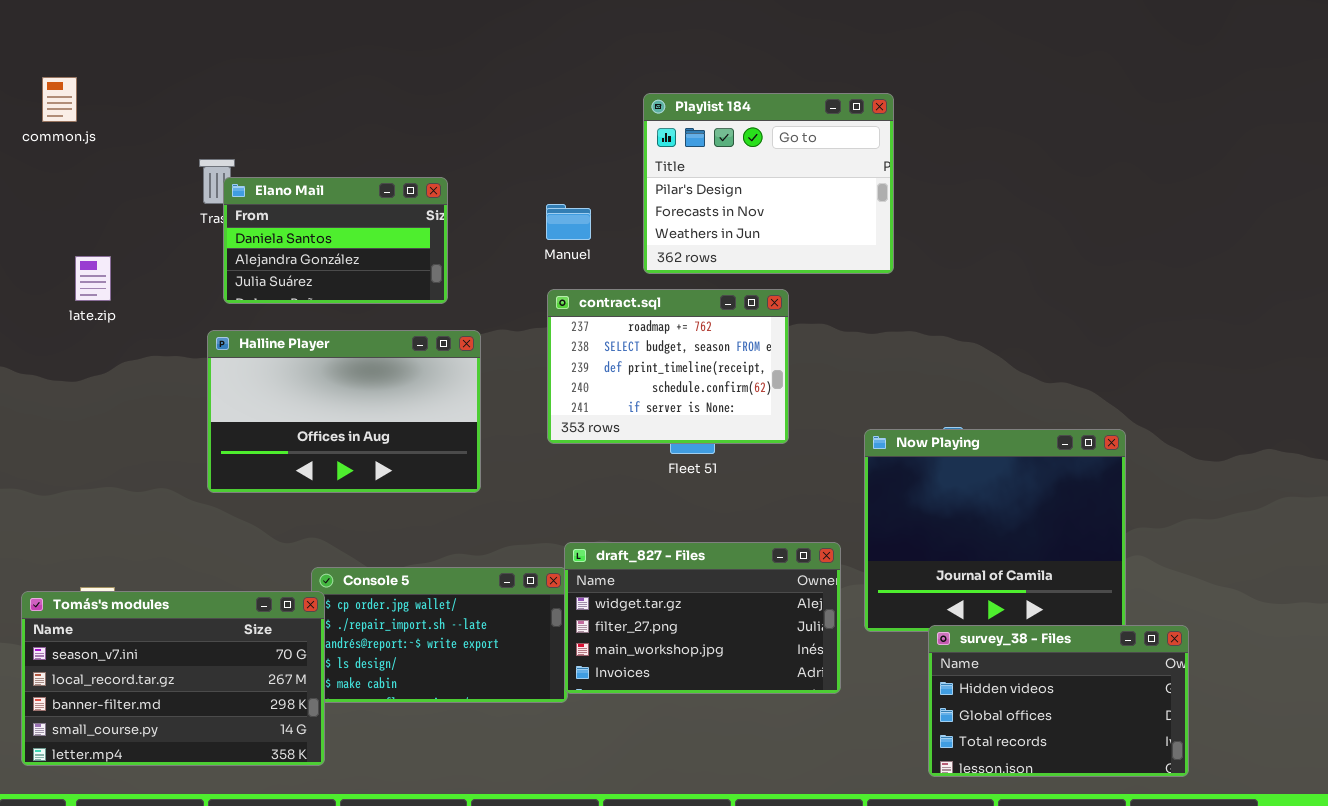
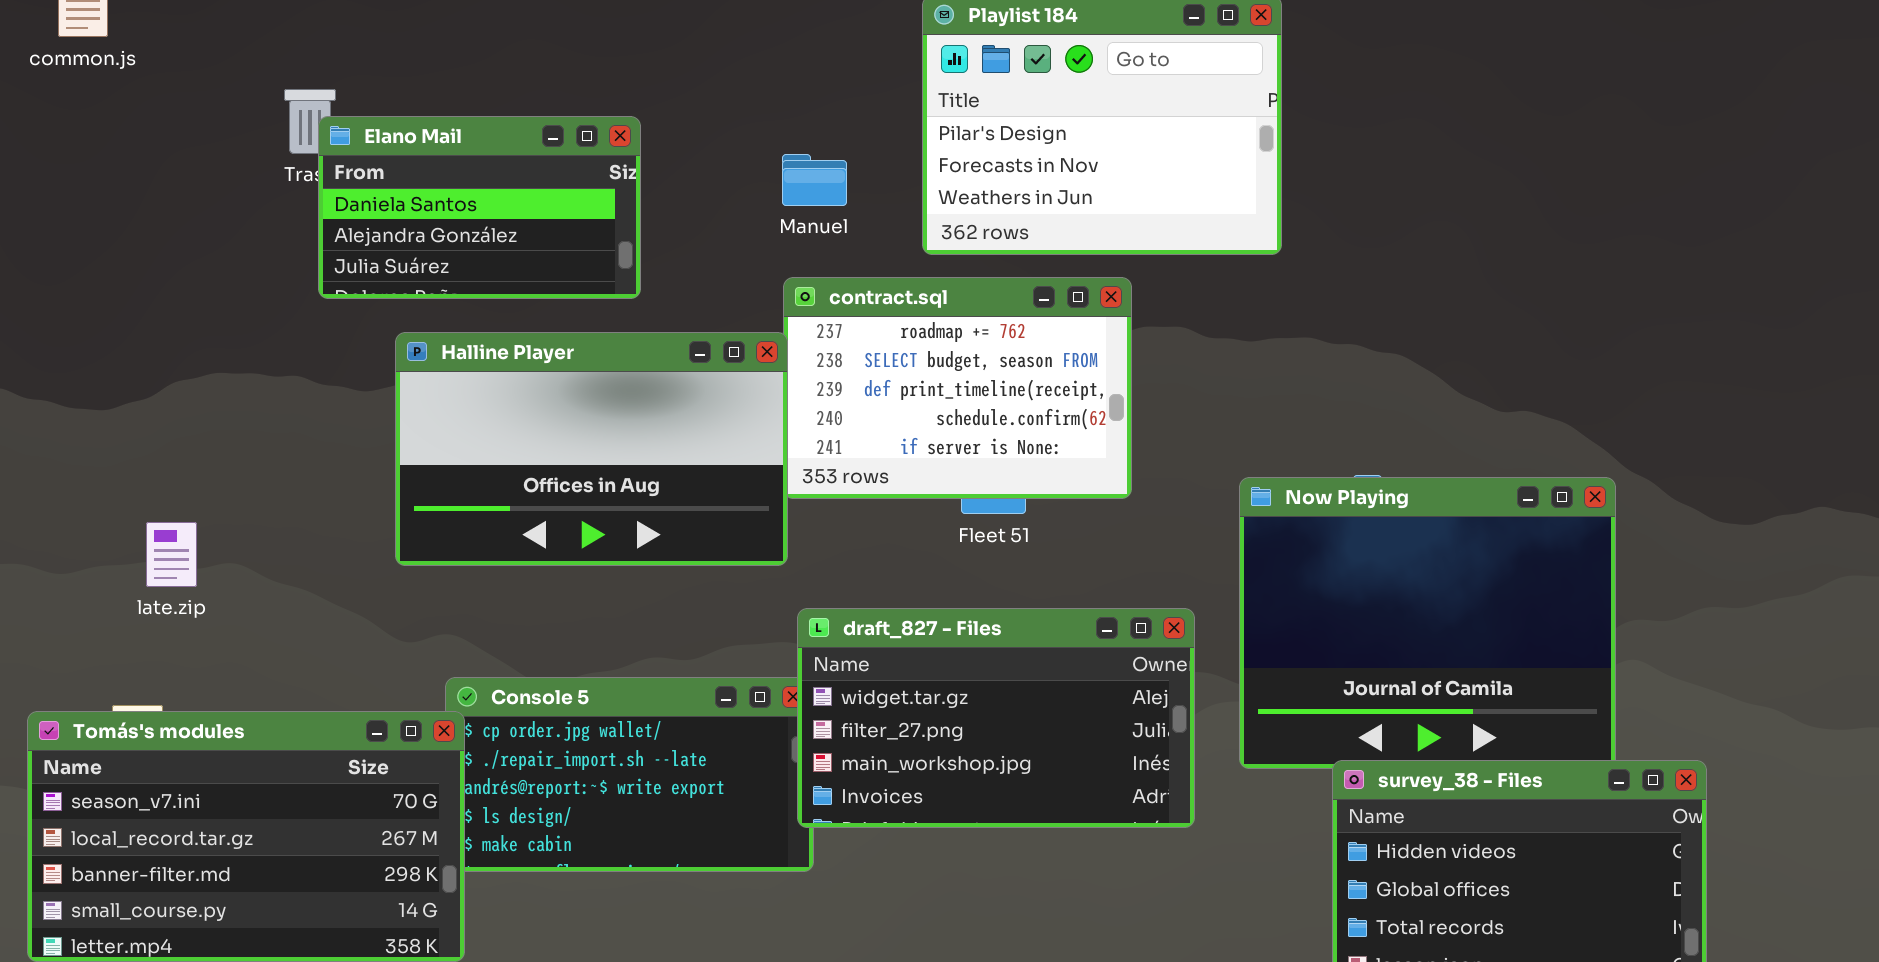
late.zip: [75,256,111,301] -> [146,522,197,587], moved
Halline Player: [207,330,481,493] -> [395,332,788,566], moved
draft_827 - Files: [564,542,841,694] -> [797,608,1195,828], moved

